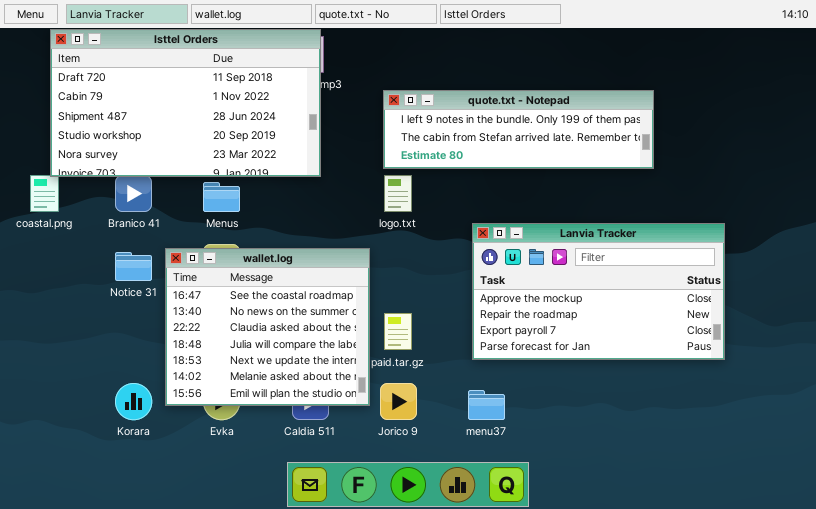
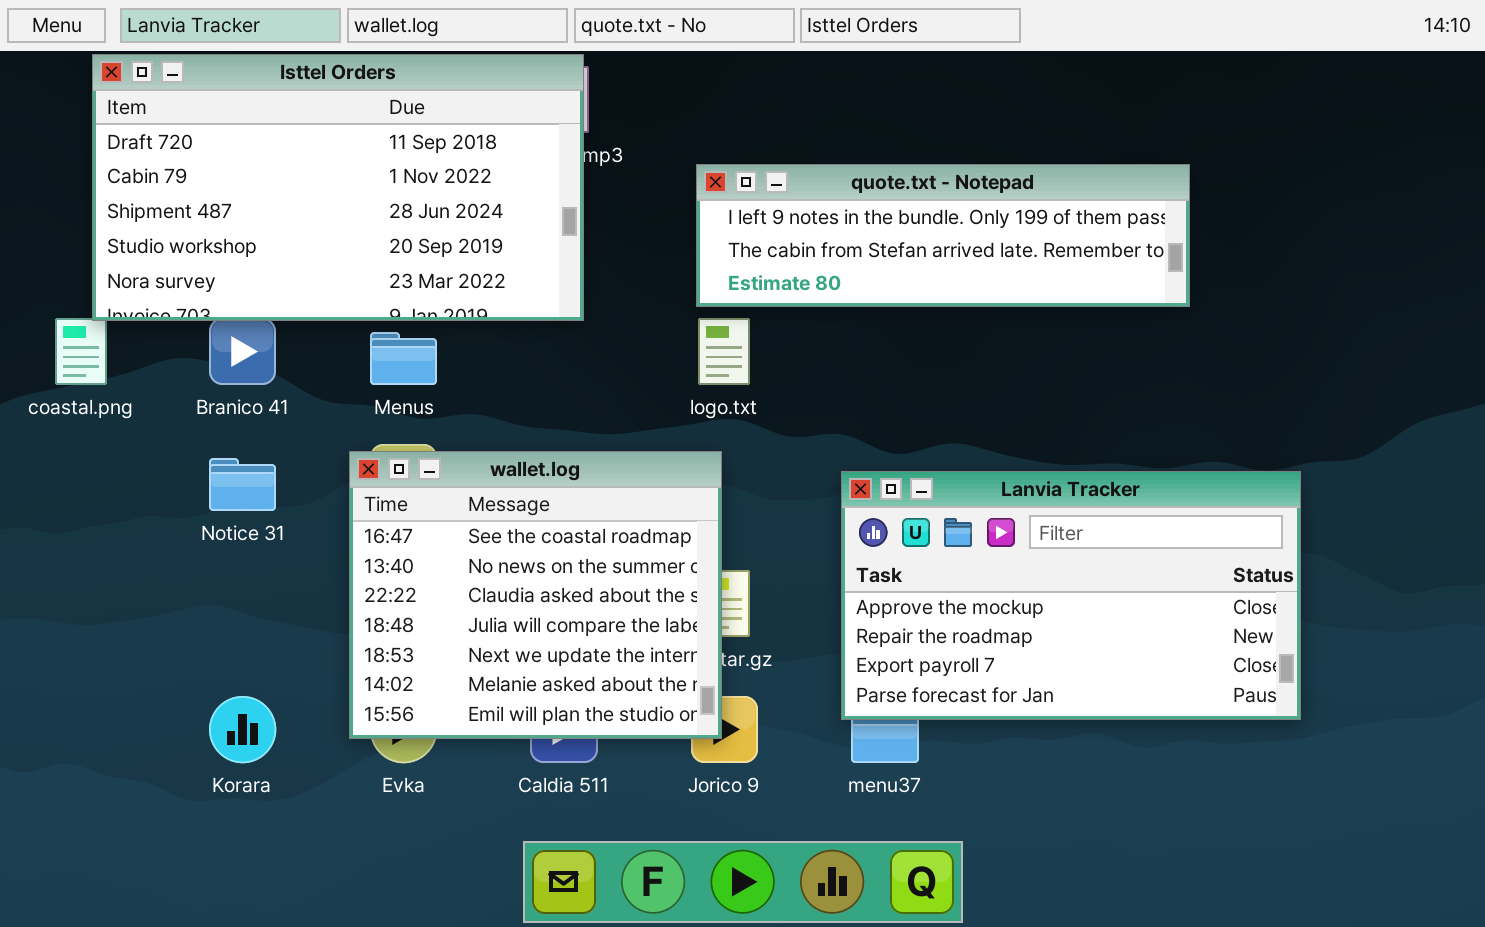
Lanvia Tracker: [472,223,725,360] -> [841,471,1301,720], moved
wallet.log: [165,248,370,406] -> [349,451,722,739], moved

